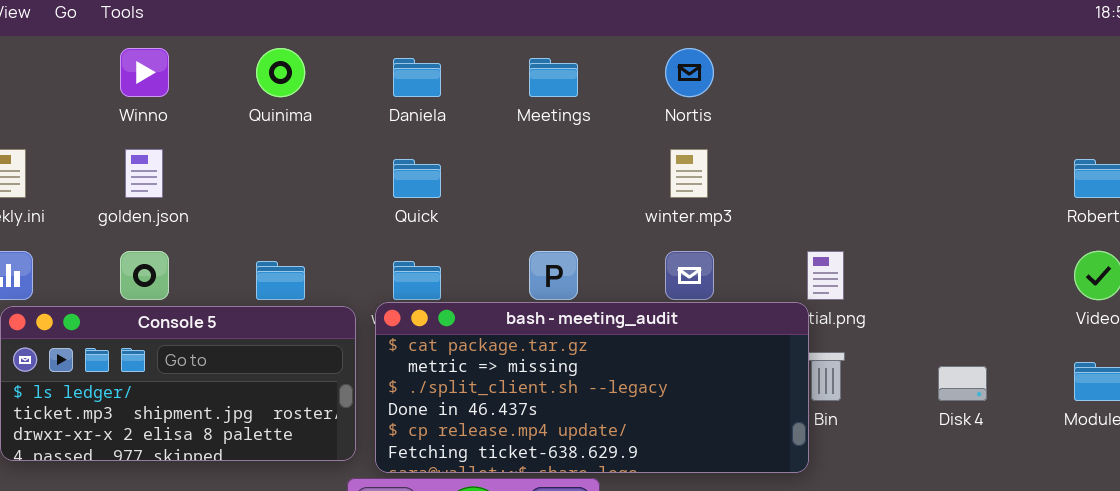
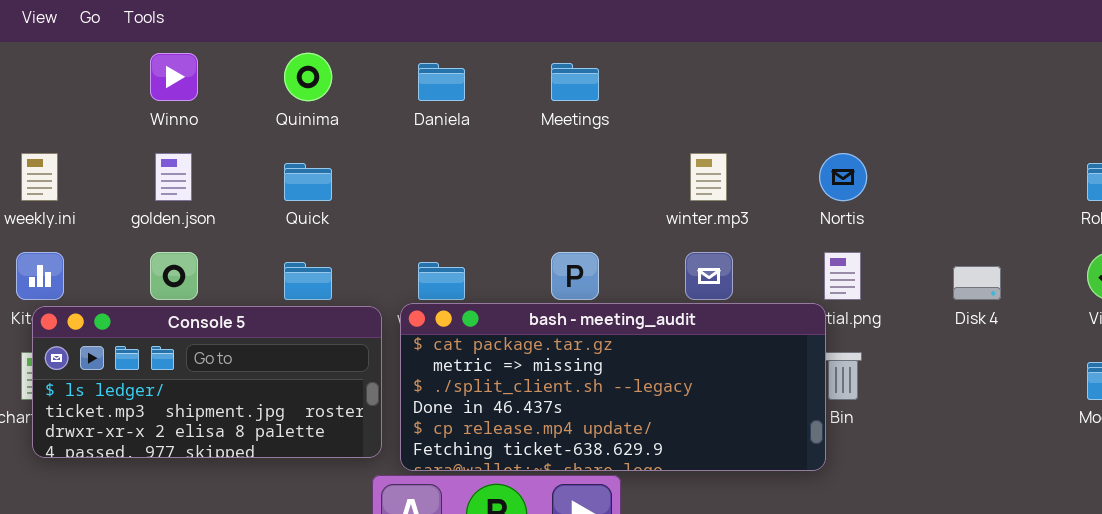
Nortis: [665,48,714,97] -> [819,153,867,201], moved
Quick: [393,159,441,198] -> [284,163,332,201], moved
Disk 4: [938,366,987,401] -> [953,266,1001,300], moved

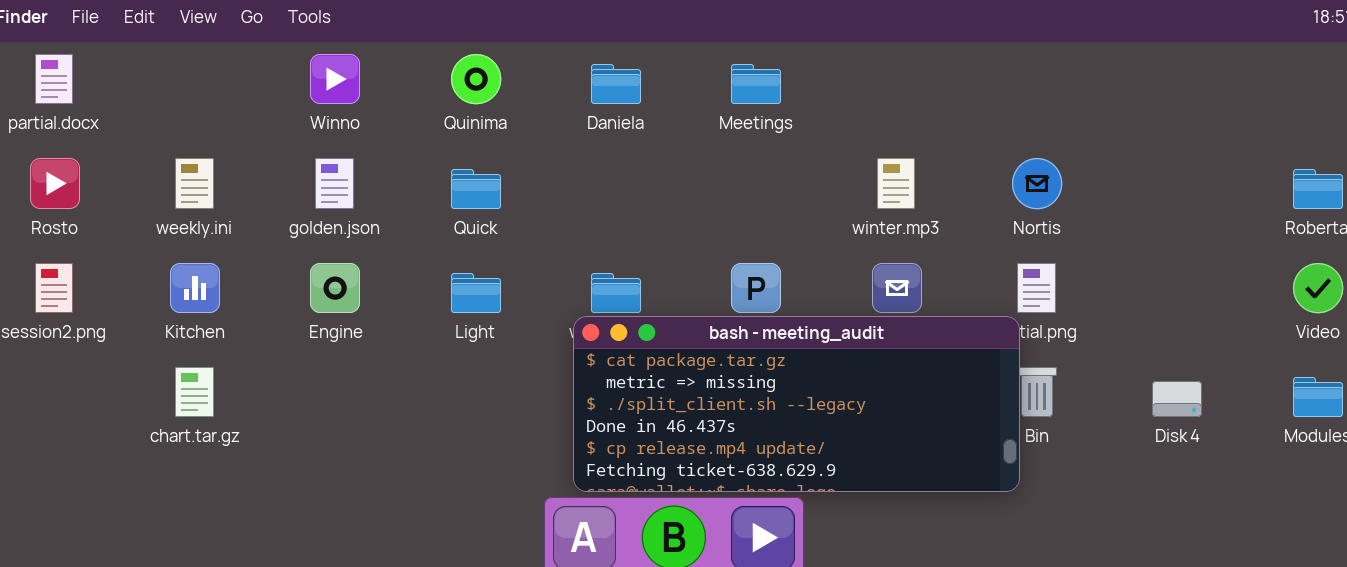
Disk 4: [953,266,1001,300] -> [1152,381,1202,417], moved
Console 5: [32,306,382,458] -> none, closed

